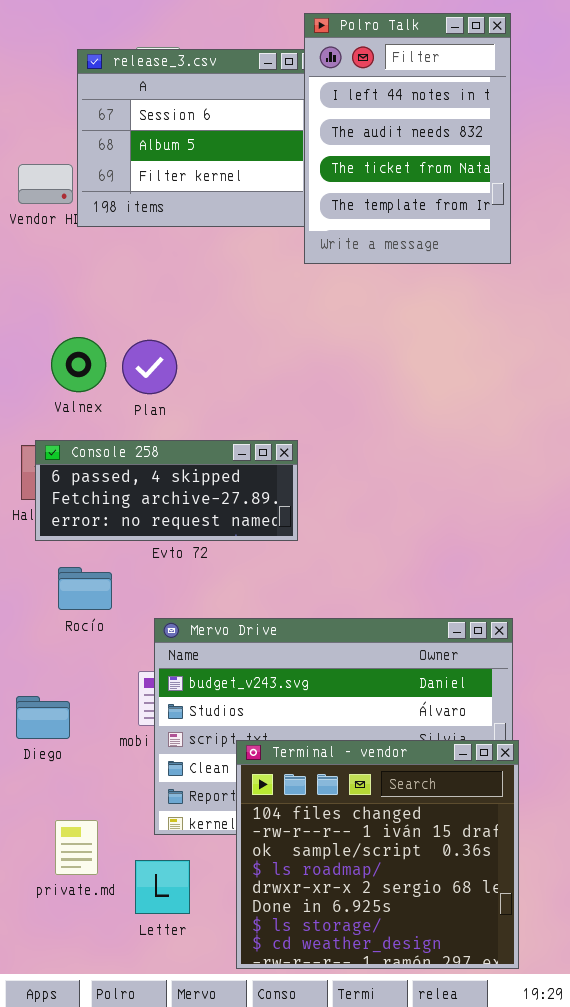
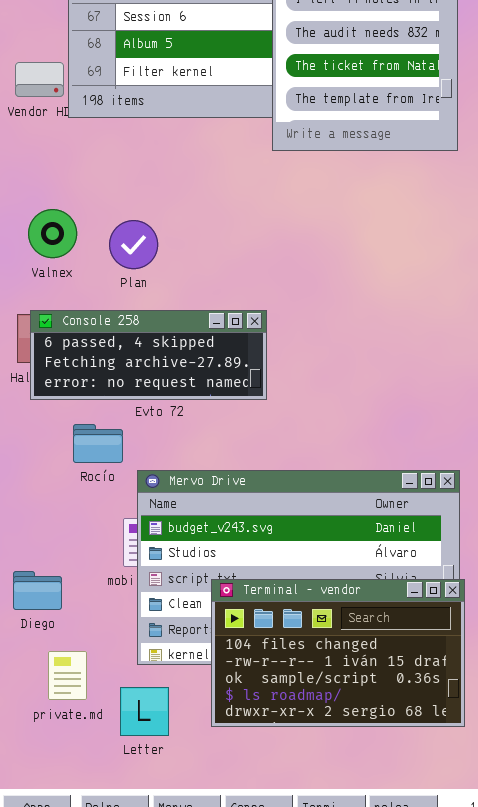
Valnex: [51,337,106,392] -> [28,209,77,258], moved
Rocío: [58,567,112,610] -> [73,424,123,463], moved
Diego: [16,696,70,739] -> [13,571,62,610], moved
Terminal - vendor: [236,740,519,969] -> [211,579,465,727], resized

